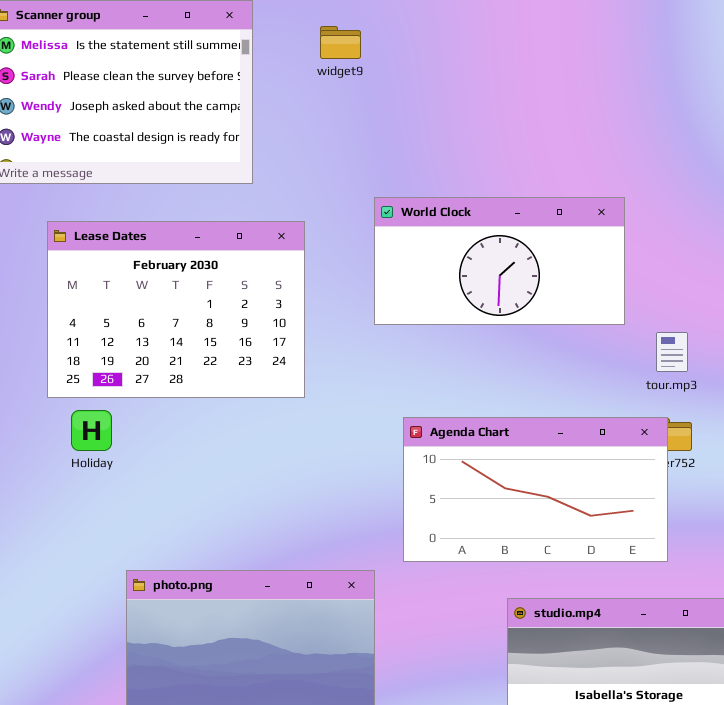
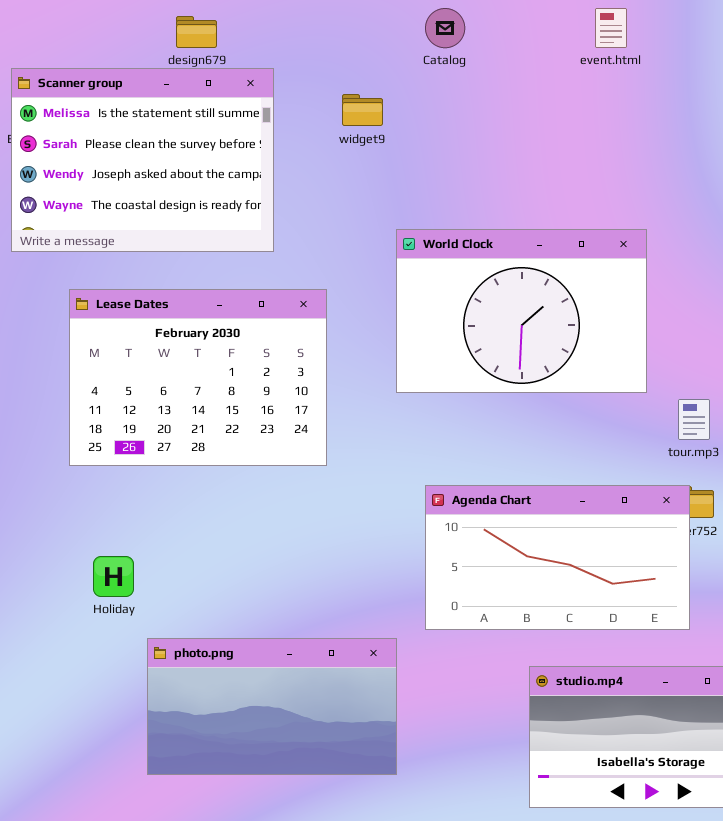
World Clock: [374,197,625,325] -> [396,229,647,393], resized
Holiday: [71,410,112,451] -> [93,556,134,597], moved

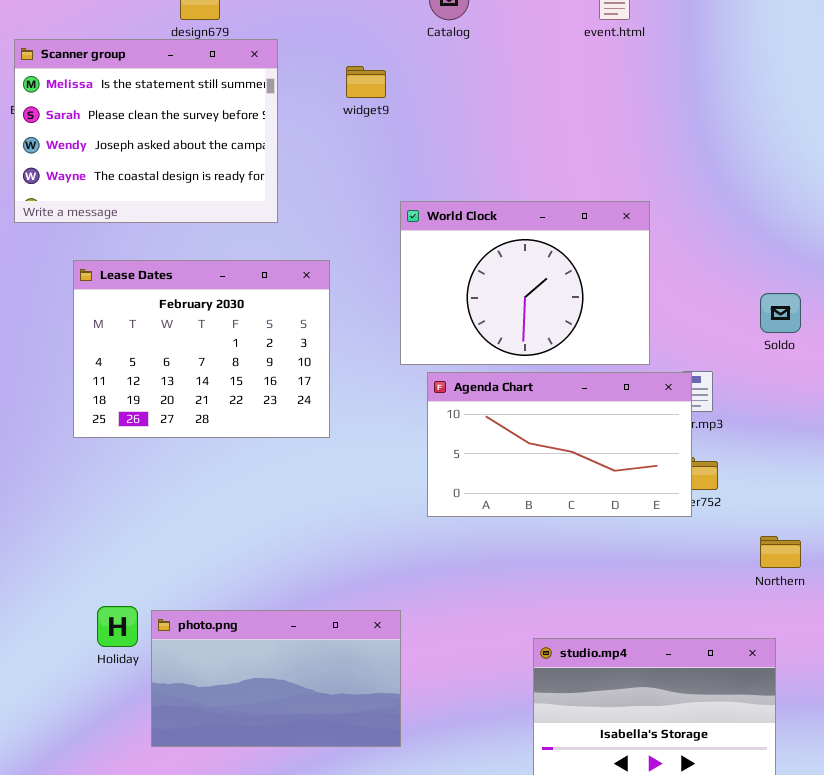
Agenda Chart: [425,485,690,630] -> [427,372,692,517], moved
Holiday: [93,556,134,597] -> [97,606,138,647], moved

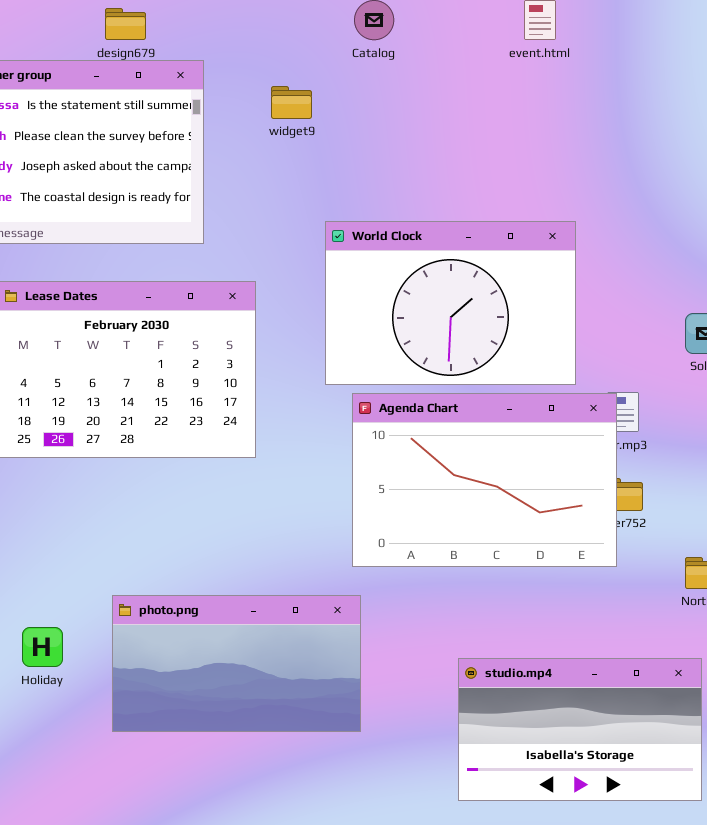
Agenda Chart: [427,372,692,517] -> [352,393,617,567], resized
photo.png: [151,610,401,747] -> [112,595,361,732], moved

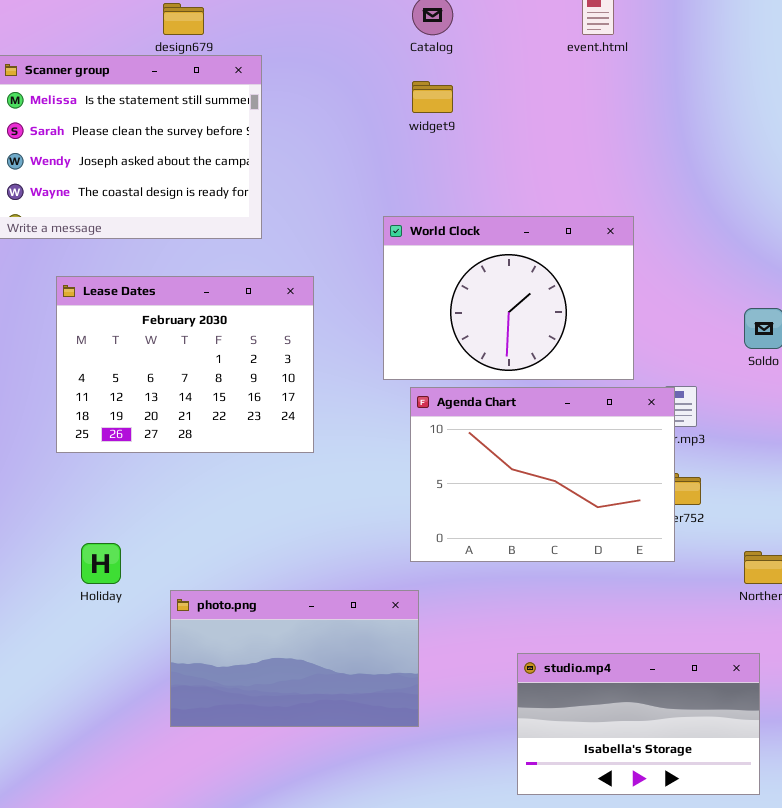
widget9: [271,86,312,119] -> [412,81,453,113], moved
Holiday: [22,627,63,667] -> [81,543,121,584], moved

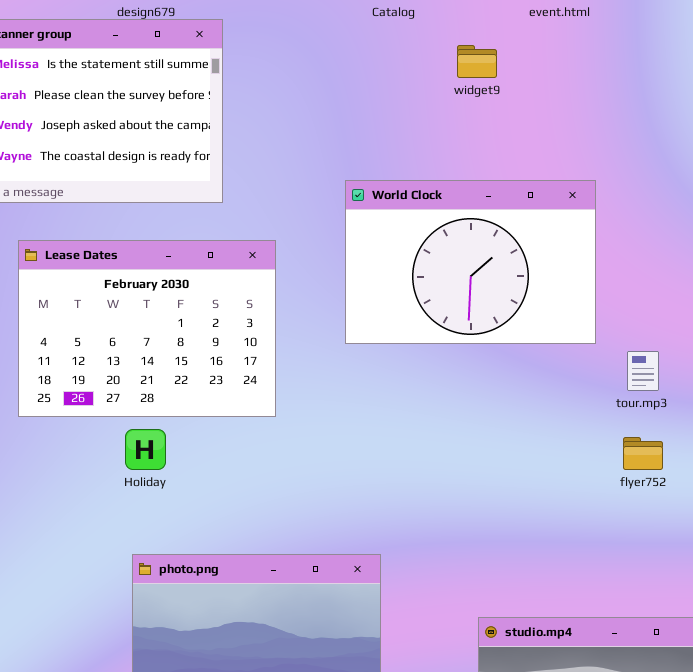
widget9: [412,81,453,113] -> [457,45,497,78], moved
Agenda Chart: [410,387,675,562] -> none, closed
Holiday: [81,543,121,584] -> [125,429,166,470], moved

